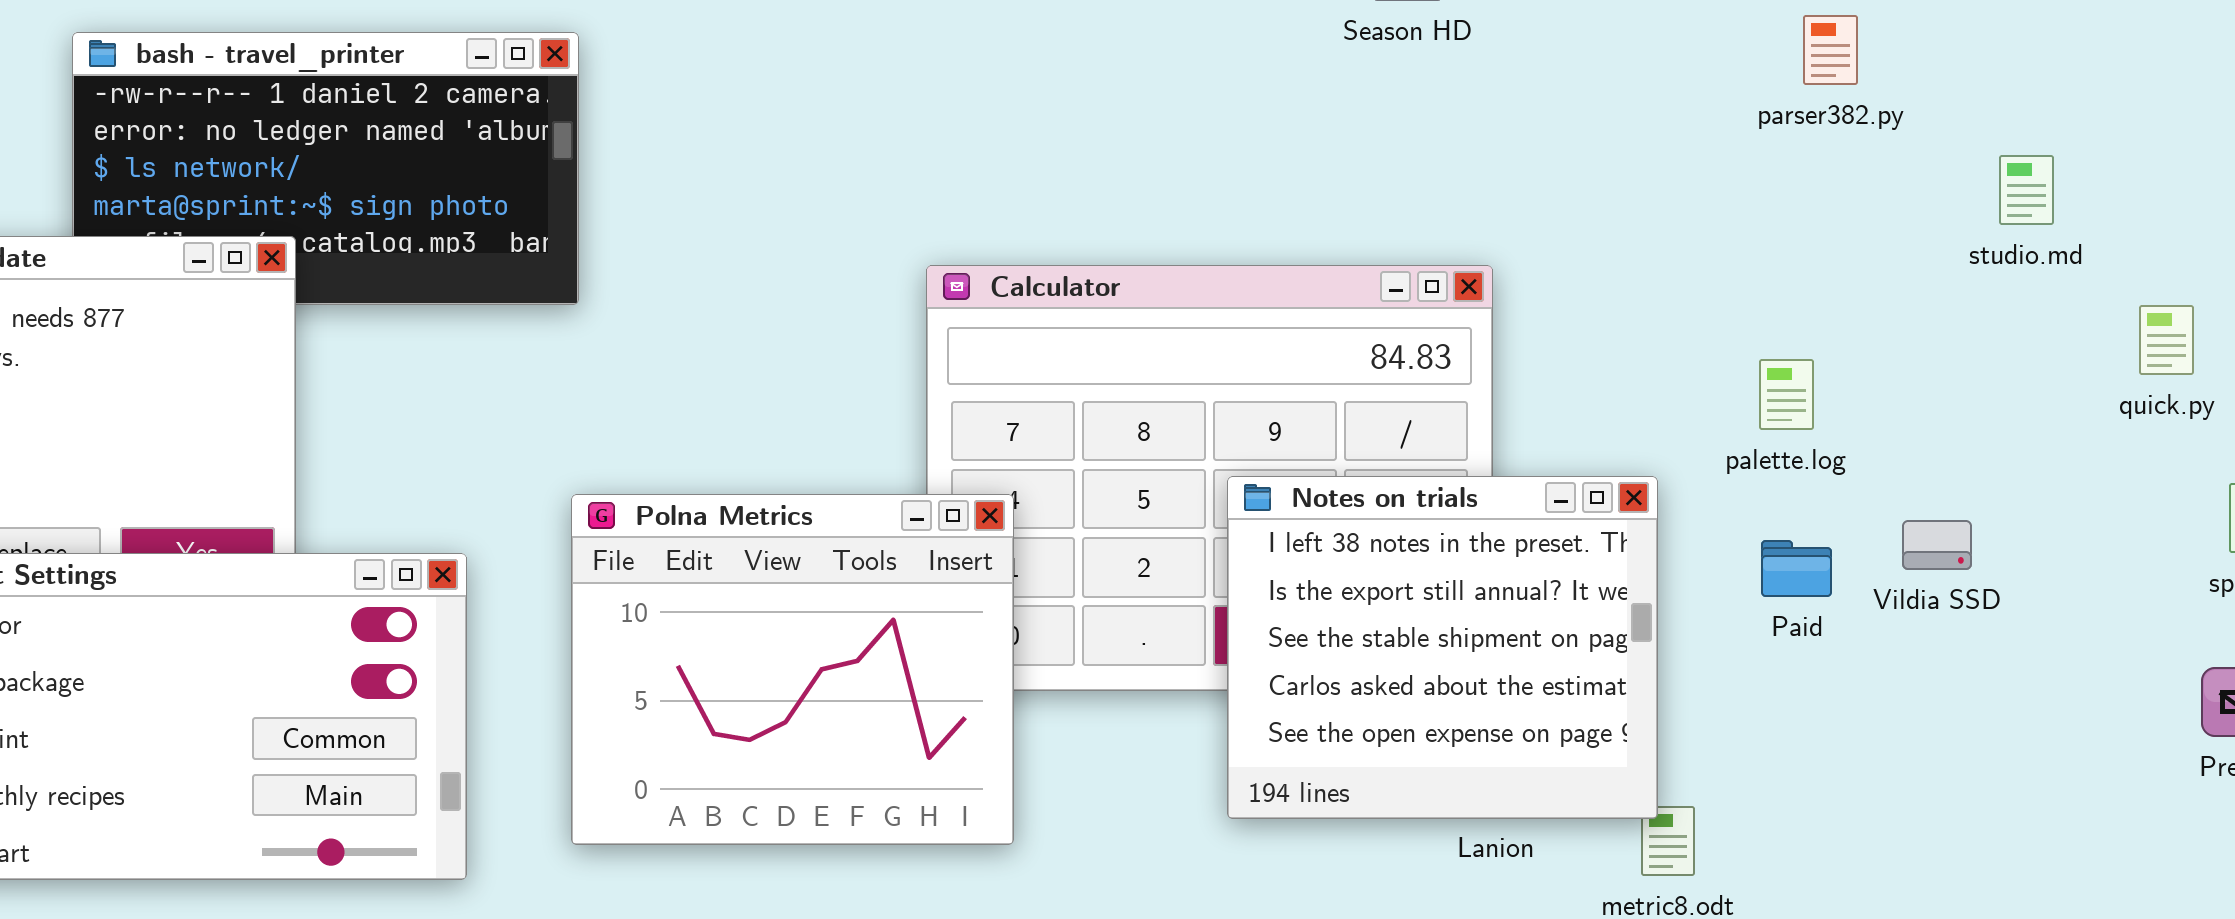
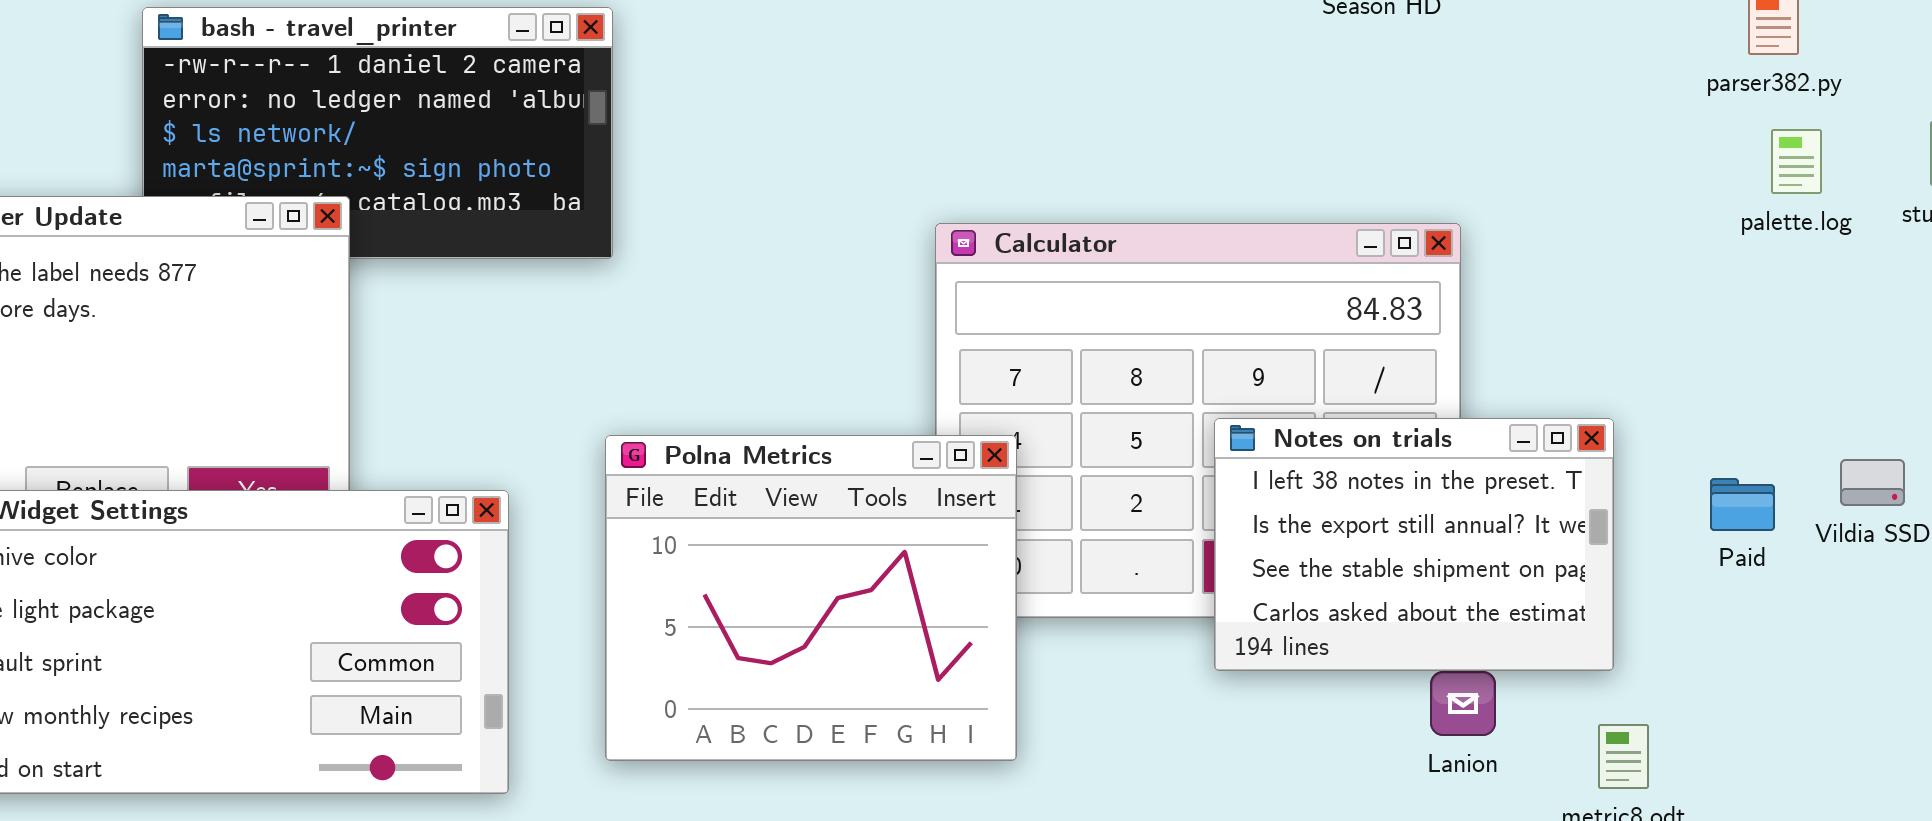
palette.log: [1759,359,1814,430] -> [1771,129,1822,194], moved
Notes on trials: [1227,476,1658,819] -> [1214,418,1614,671], resized

